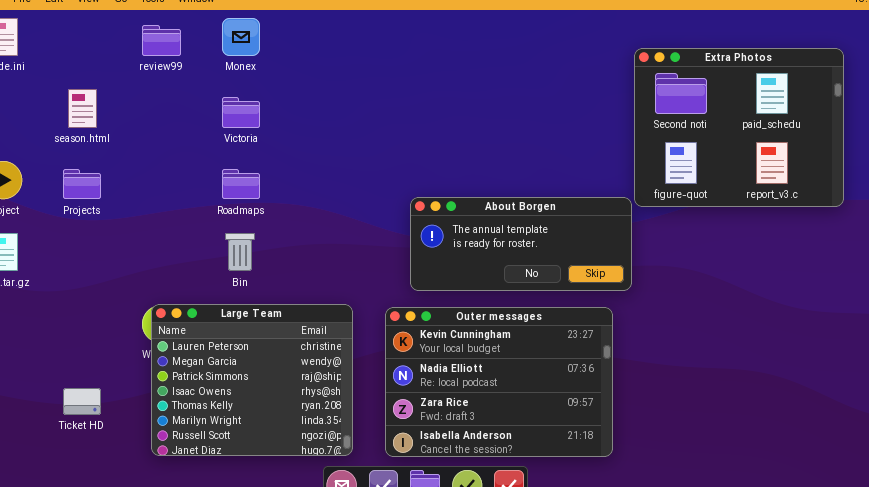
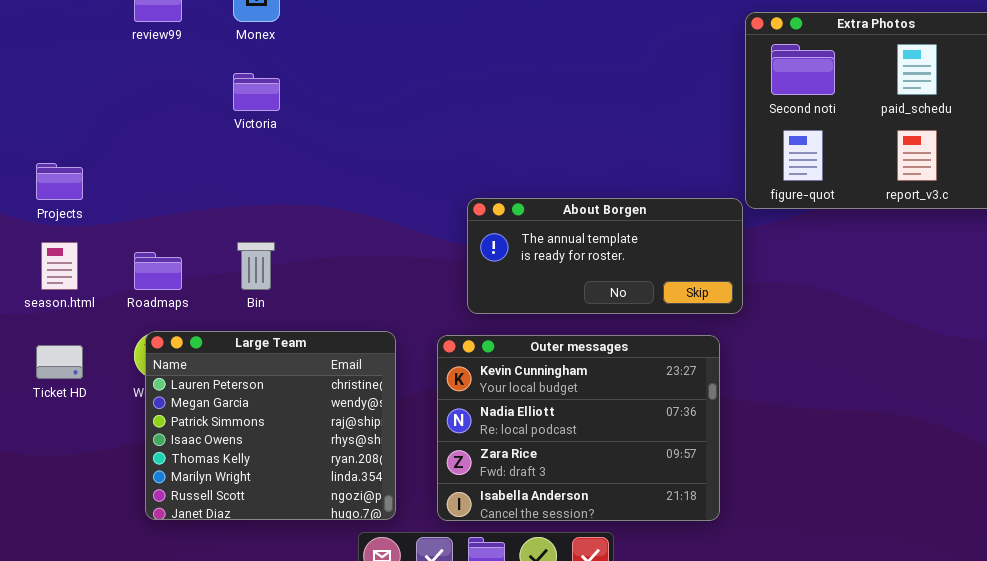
season.html: [68,89,97,128] -> [41,242,78,290], moved
Roadmaps: [222,169,260,199] -> [134,252,182,290], moved
Ticket HD: [63,388,101,415] -> [36,345,83,379], moved

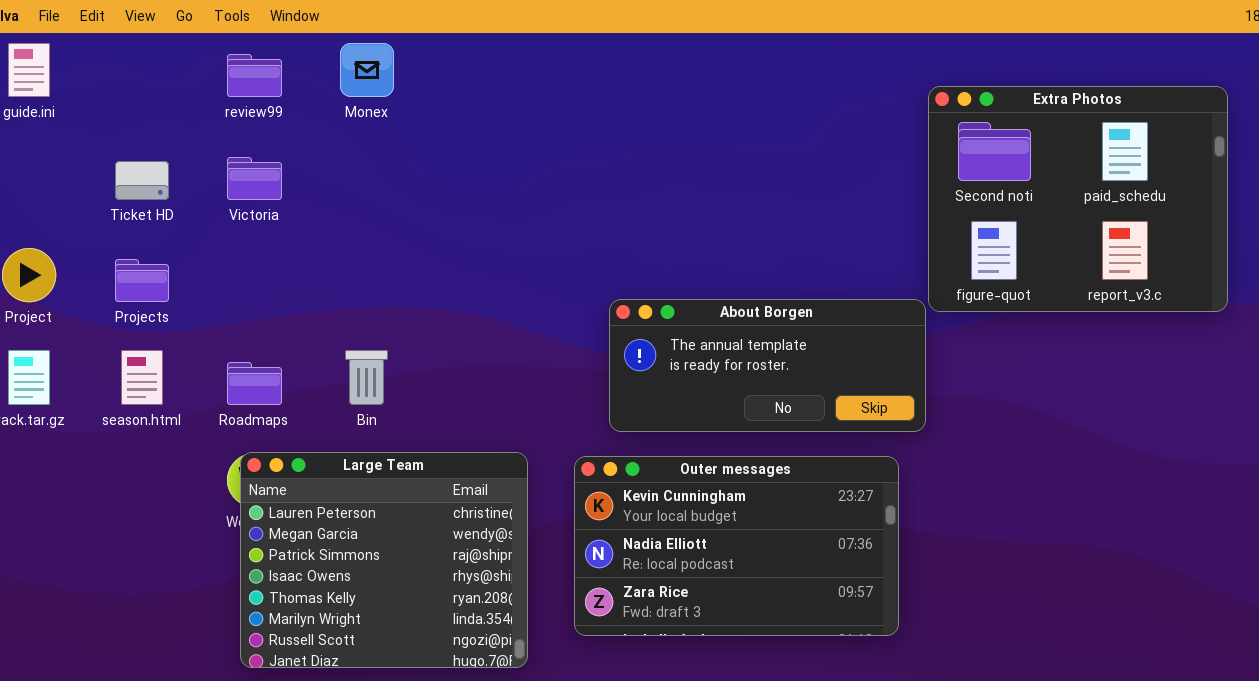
Victoria: [233,73,280,111] -> [227,157,282,200], moved
Outer messages: [437,335,720,521] -> [574,456,899,636], resized
Ticket HD: [36,345,83,379] -> [115,161,169,200], moved

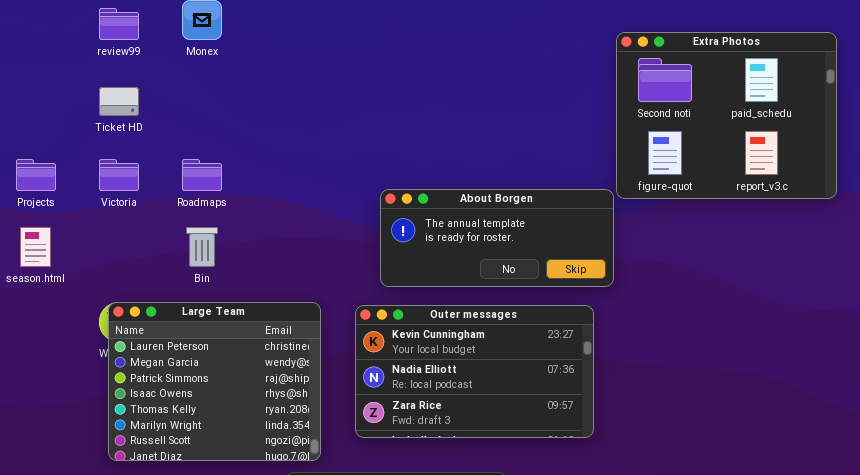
Victoria: [227,157,282,200] -> [99,159,139,191], moved
Ticket HD: [115,161,169,200] -> [99,87,139,116], moved
Roadmaps: [227,362,282,405] -> [182,159,222,191], moved

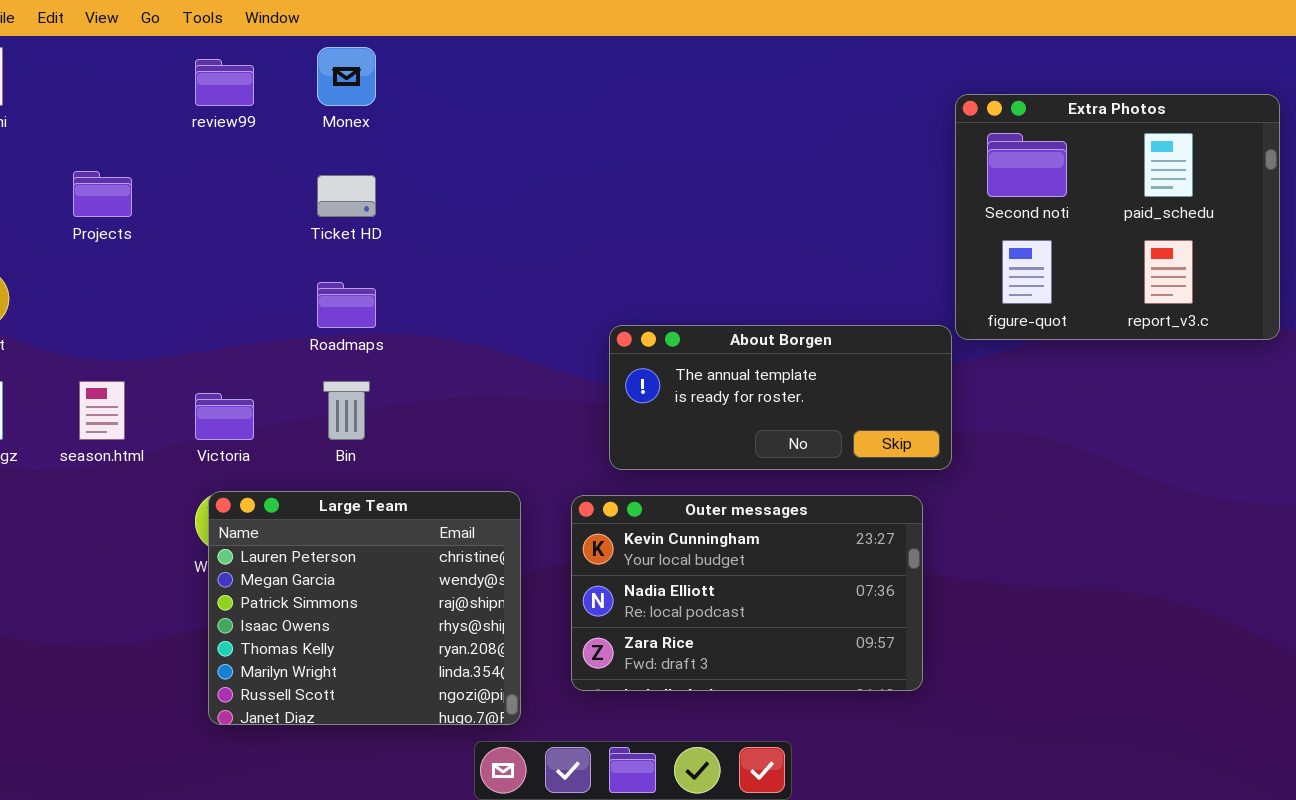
Ticket HD: [99,87,139,116] -> [317,175,376,217], moved
Projects: [16,159,56,191] -> [73,171,132,217], moved
Victoria: [99,159,139,191] -> [195,393,254,440], moved

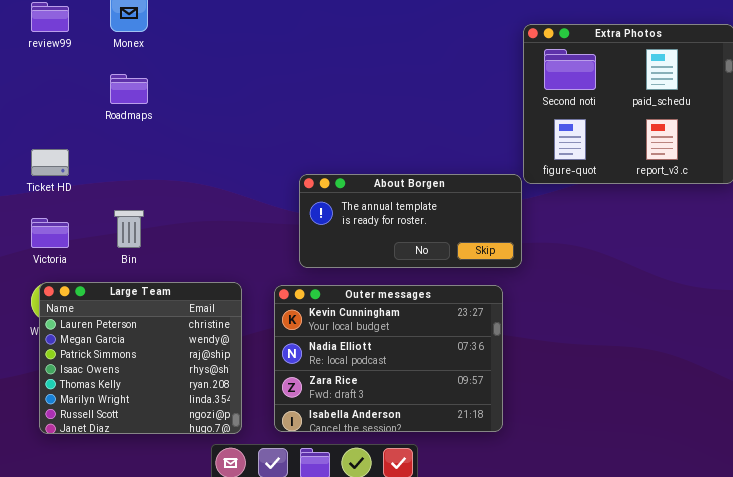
Ticket HD: [317,175,376,217] -> [31,149,69,176], moved
Roadmaps: [317,282,376,328] -> [110,74,148,104], moved
Outer messages: [571,495,923,691] -> [274,285,503,432], resized

